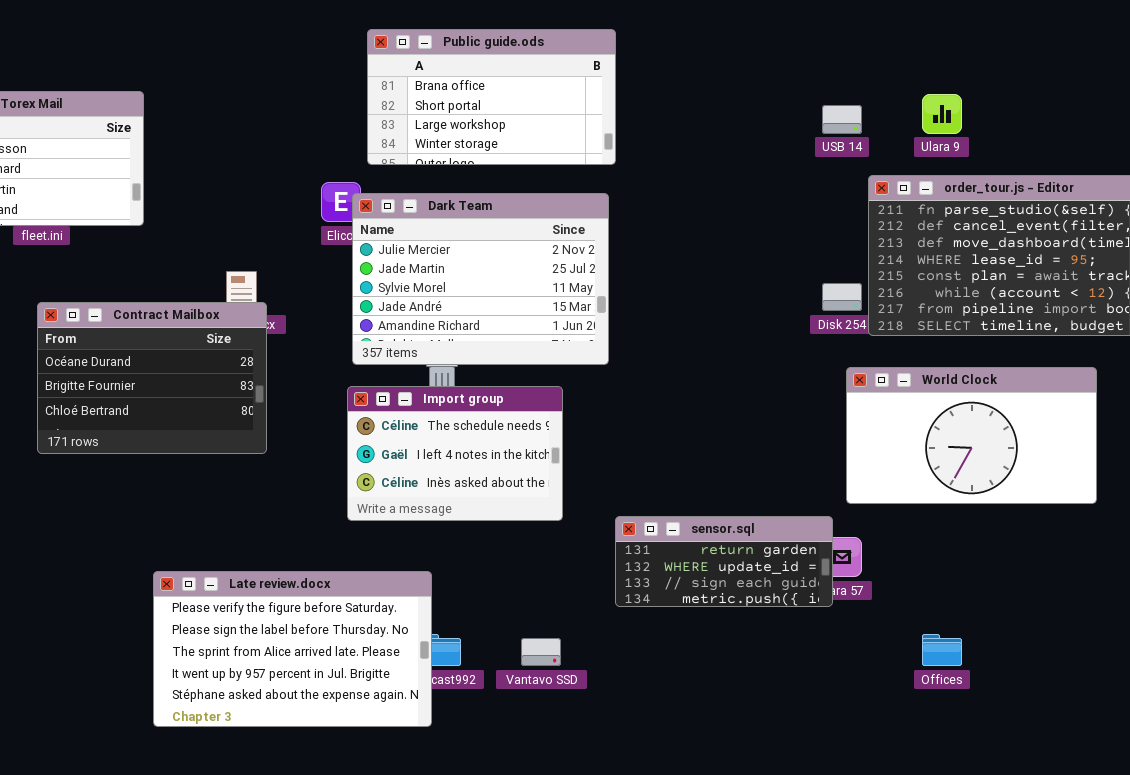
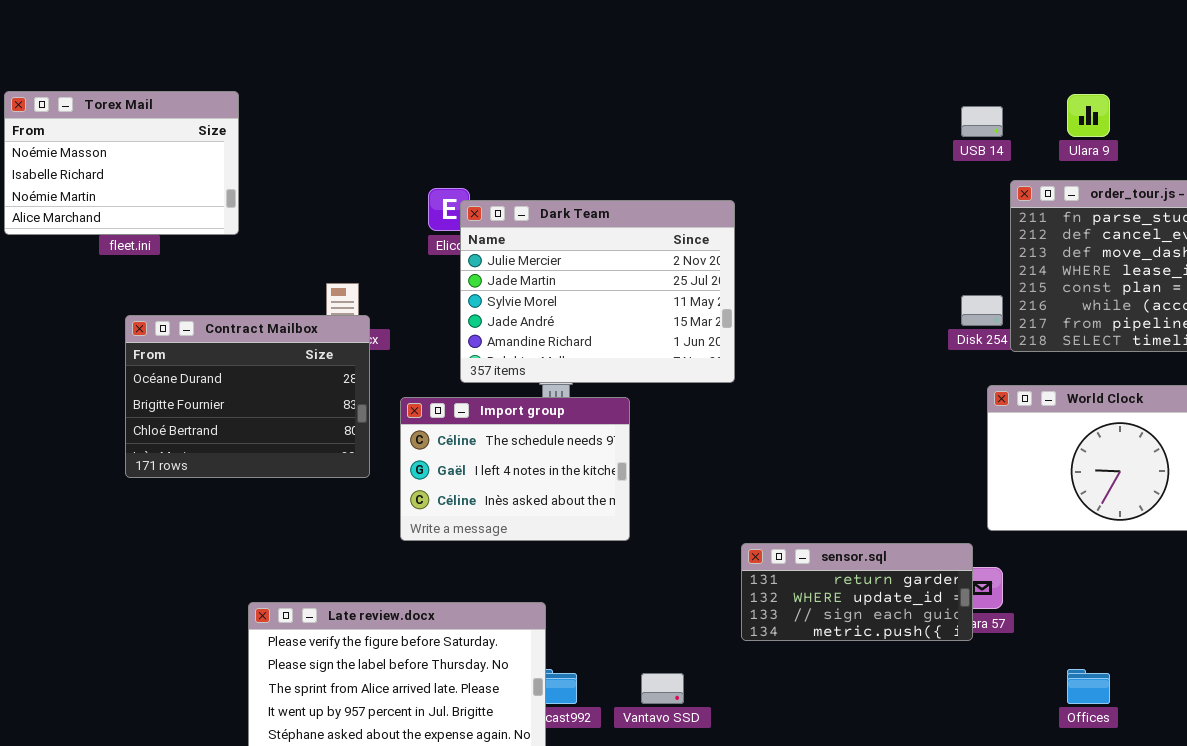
Public guide.ods: [367,29,616,165] -> none, closed
Import group: [347,386,563,521] -> [400,397,630,541], moved

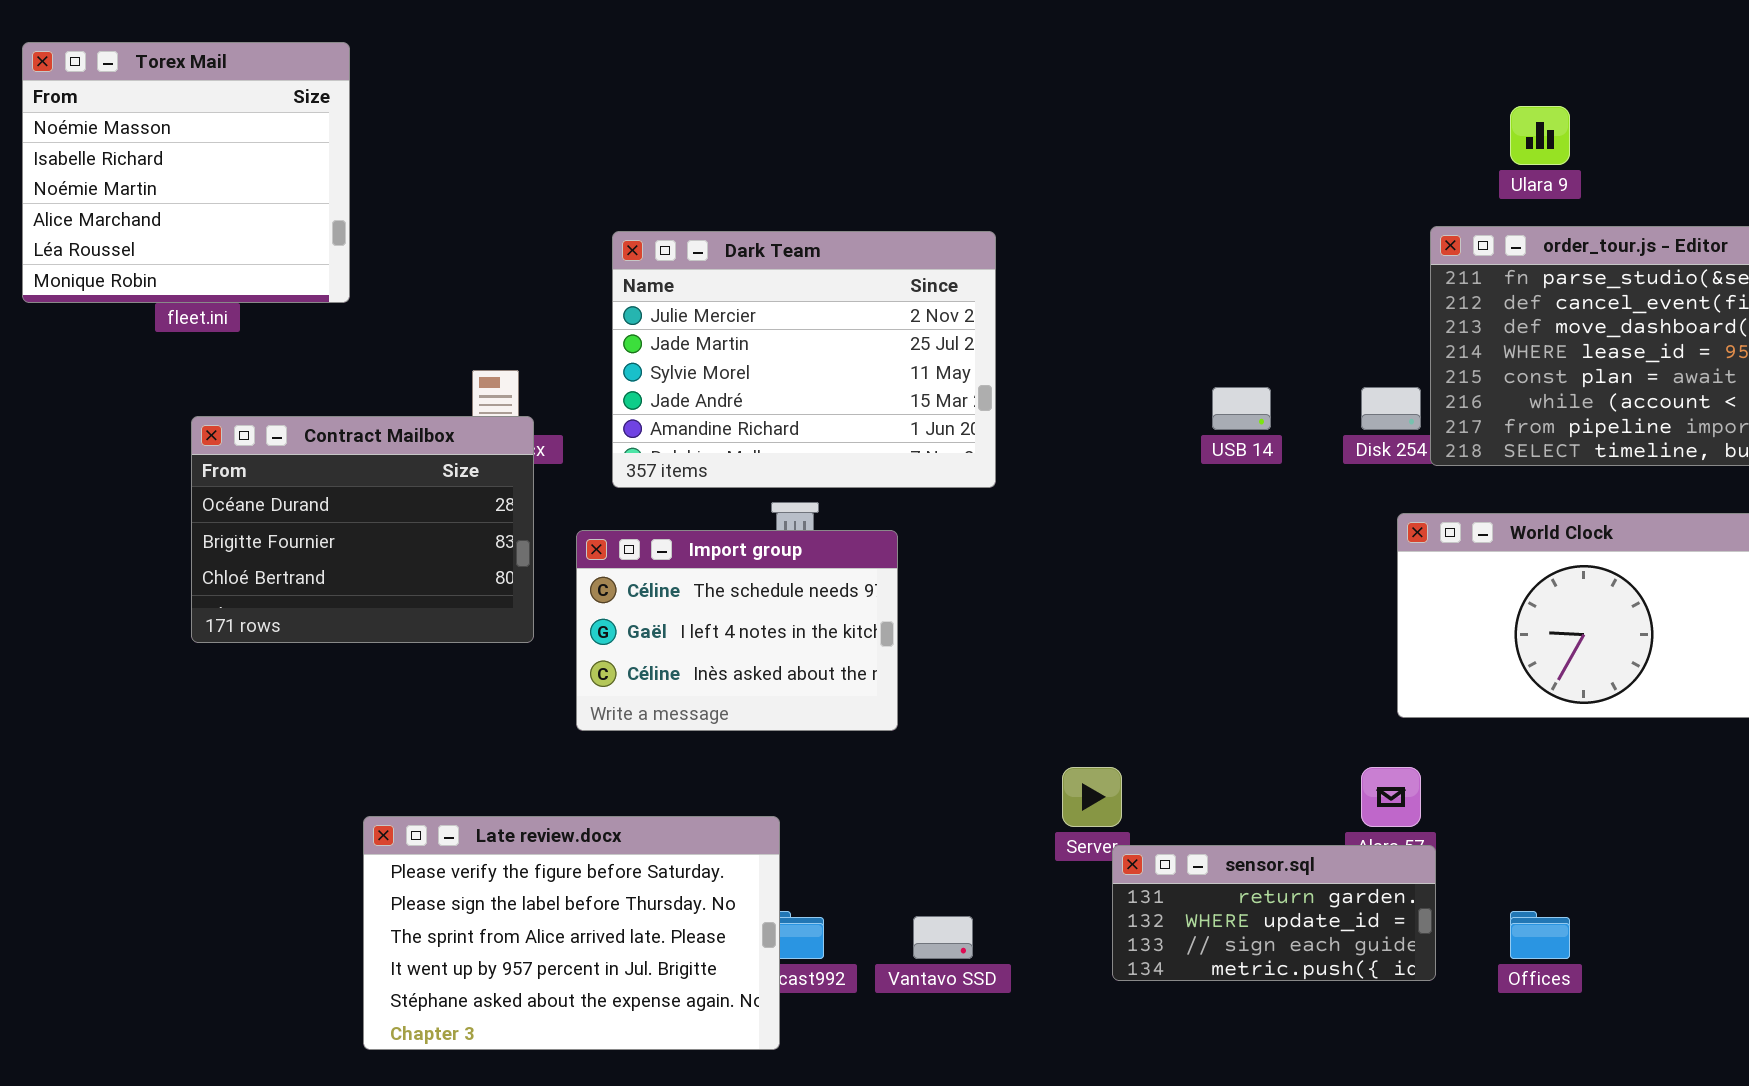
Torex Mail: [4,91,239,235] -> [22,42,350,303], resized
USB 14: [961,106,1003,137] -> [1212,387,1271,430], moved
Dark Team: [460,200,735,383] -> [612,231,996,488], moved
sensor.sql: [741,543,973,641] -> [1112,845,1436,981], moved

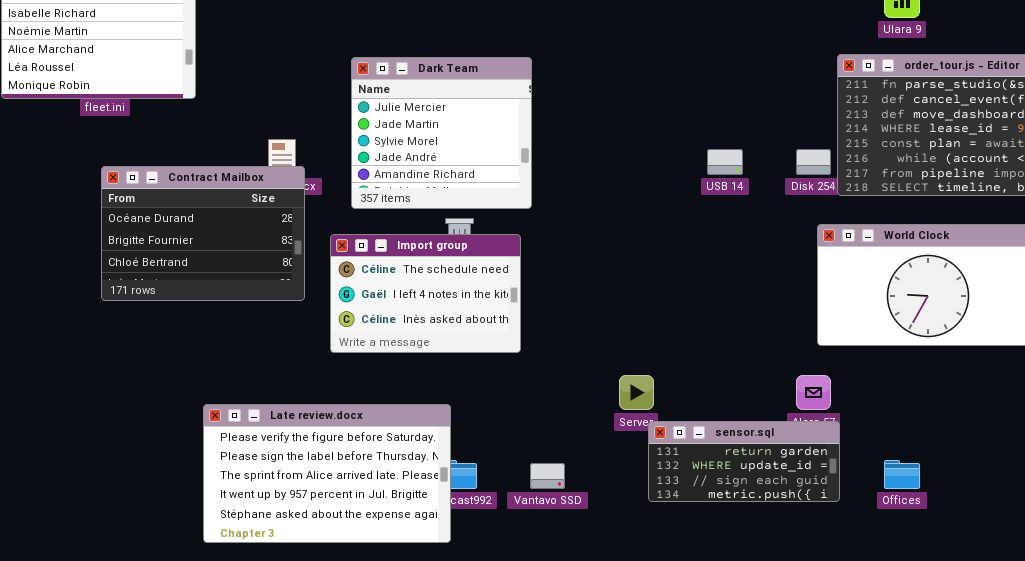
Dark Team: [612,231,996,488] -> [351,57,532,209], resized

